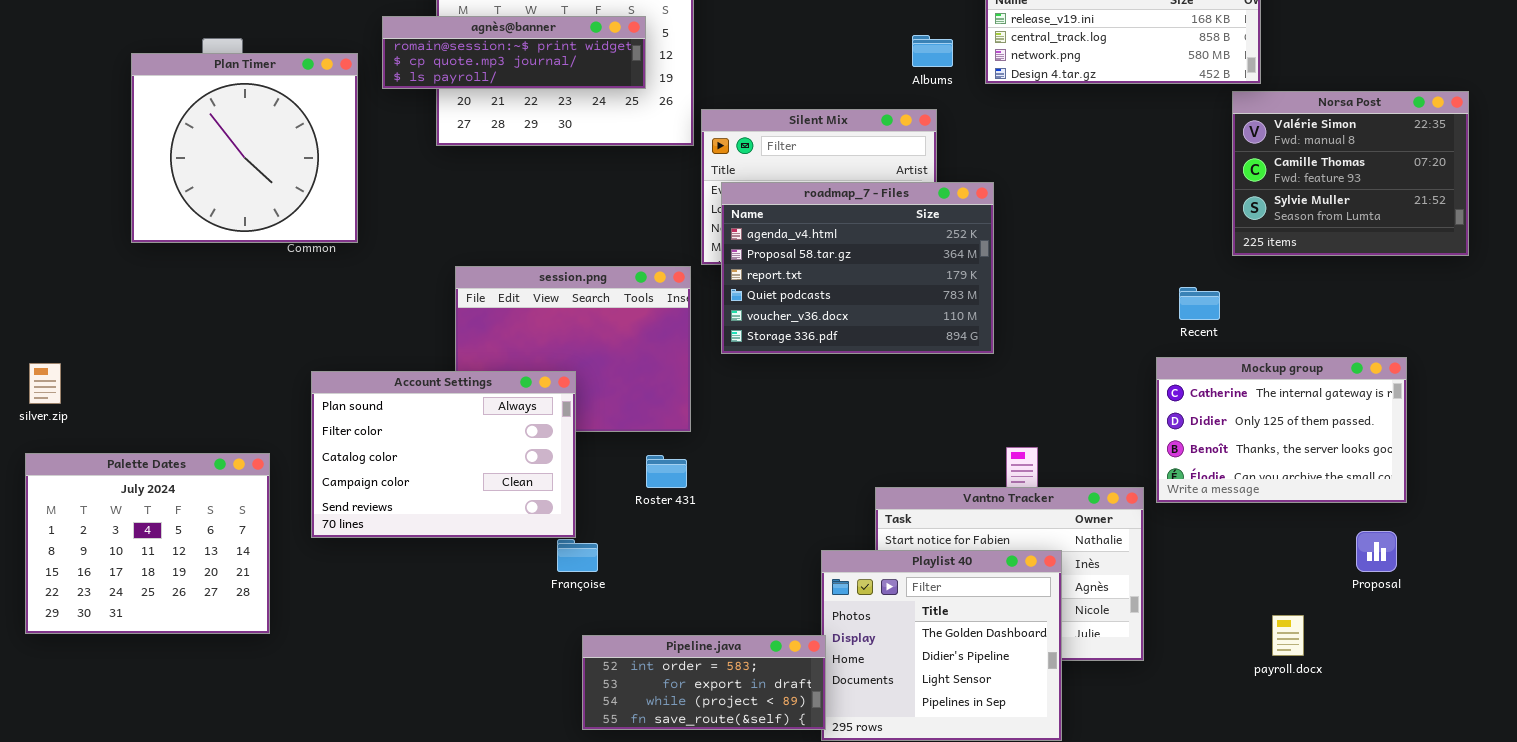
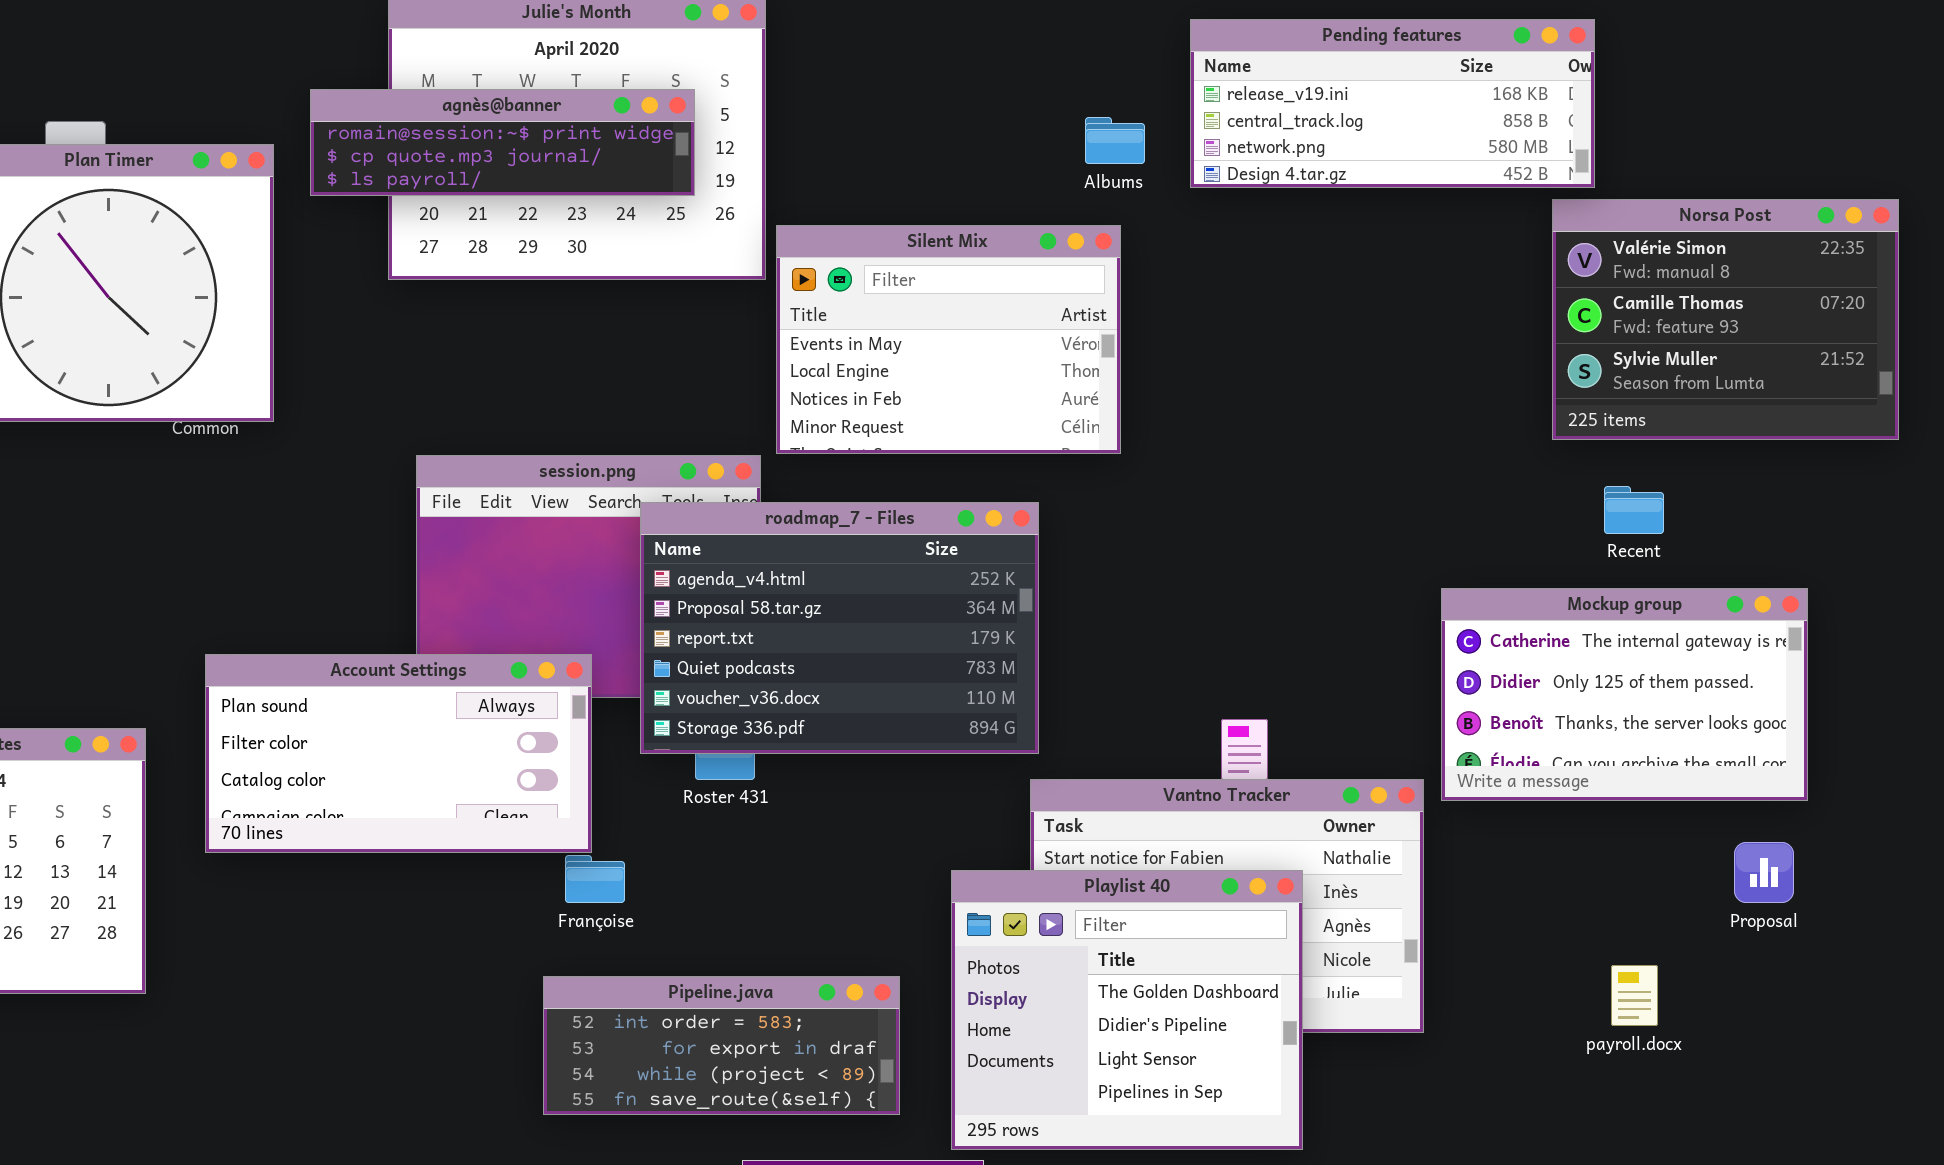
roadmap_7 - Files: [721,182,994,354] -> [640,502,1039,754], moved
Recent: [1179,287,1220,320] -> [1604,486,1664,534], moved
Account Settings: [311,371,576,538] -> [205,654,592,853], resized
Pipeline.java: [582,635,826,730] -> [543,976,900,1115], moved

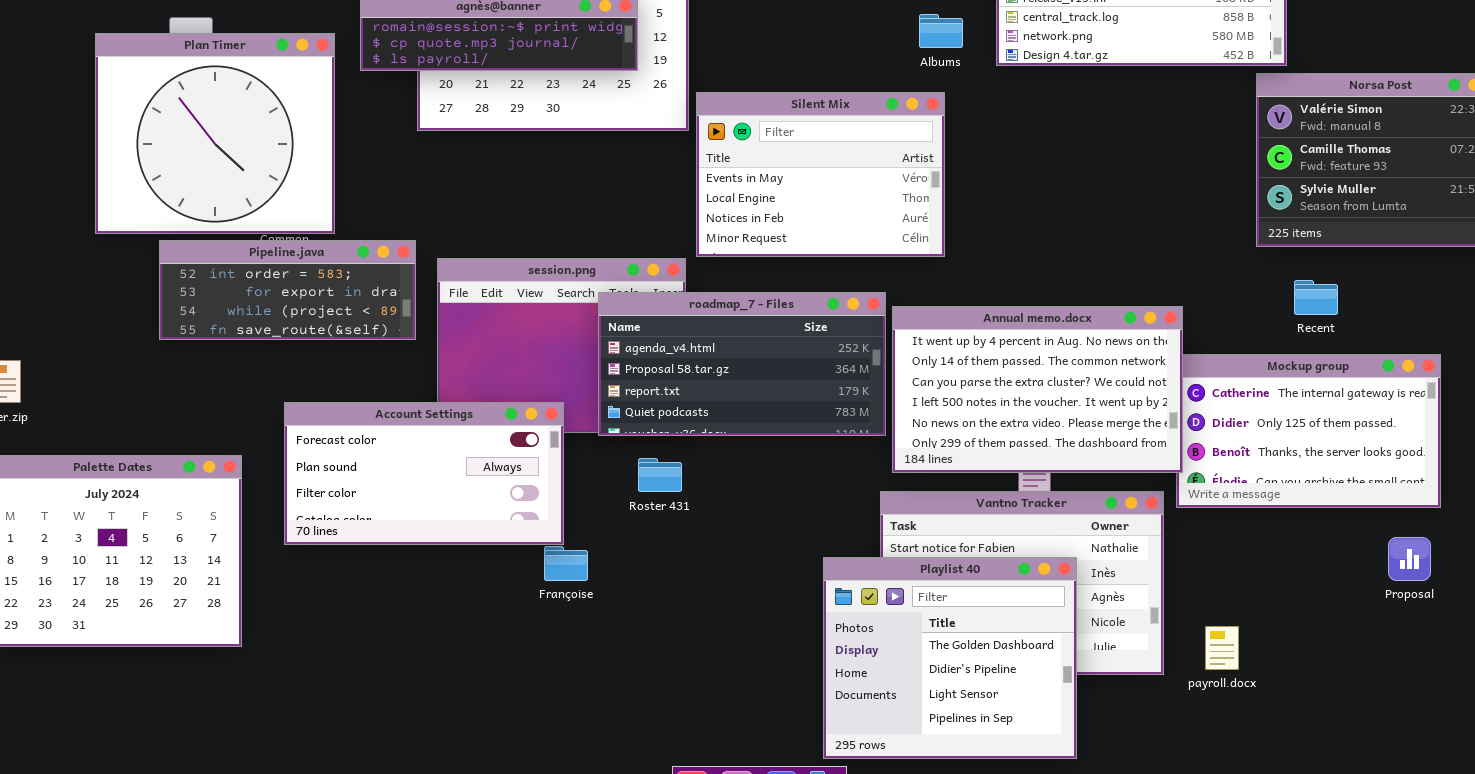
roadmap_7 - Files: [640,502,1039,754] -> [598,292,886,436], resized
Annual memo.docx: none -> [892,306,1183,473], opened
Account Settings: [205,654,592,853] -> [284,402,564,545], scrolled up 1 row
payroll.docx: [1611,965,1658,1026] -> [1205,626,1239,670], moved
Pipeline.java: [543,976,900,1115] -> [159,240,416,340], moved

